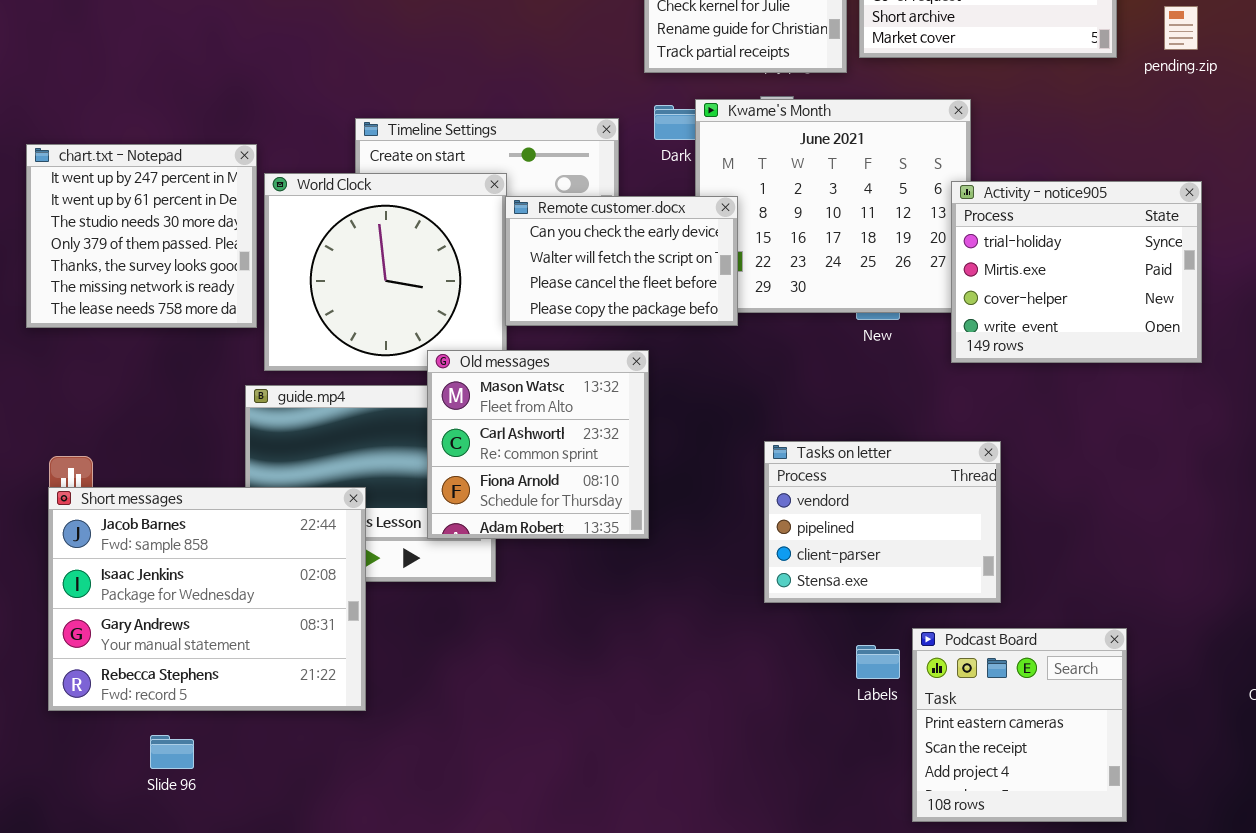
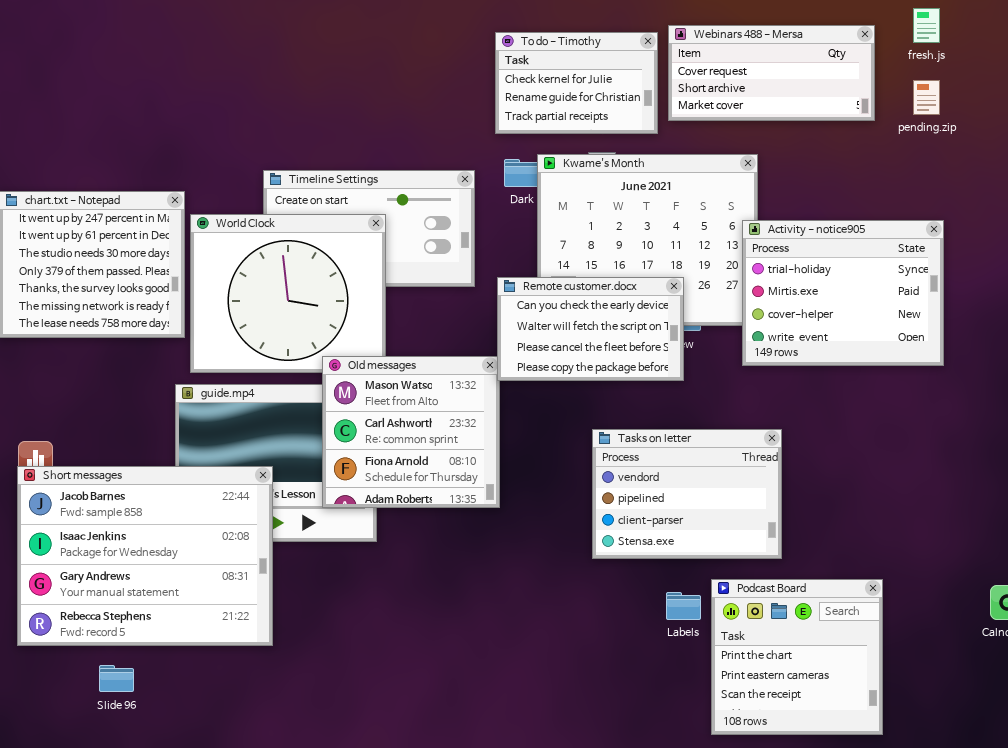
Remote customer.docx: [505,196,738,326] -> [497,277,684,381], moved
Podcast Board: [912,628,1127,822] -> [711,579,883,735], scrolled up 1 row

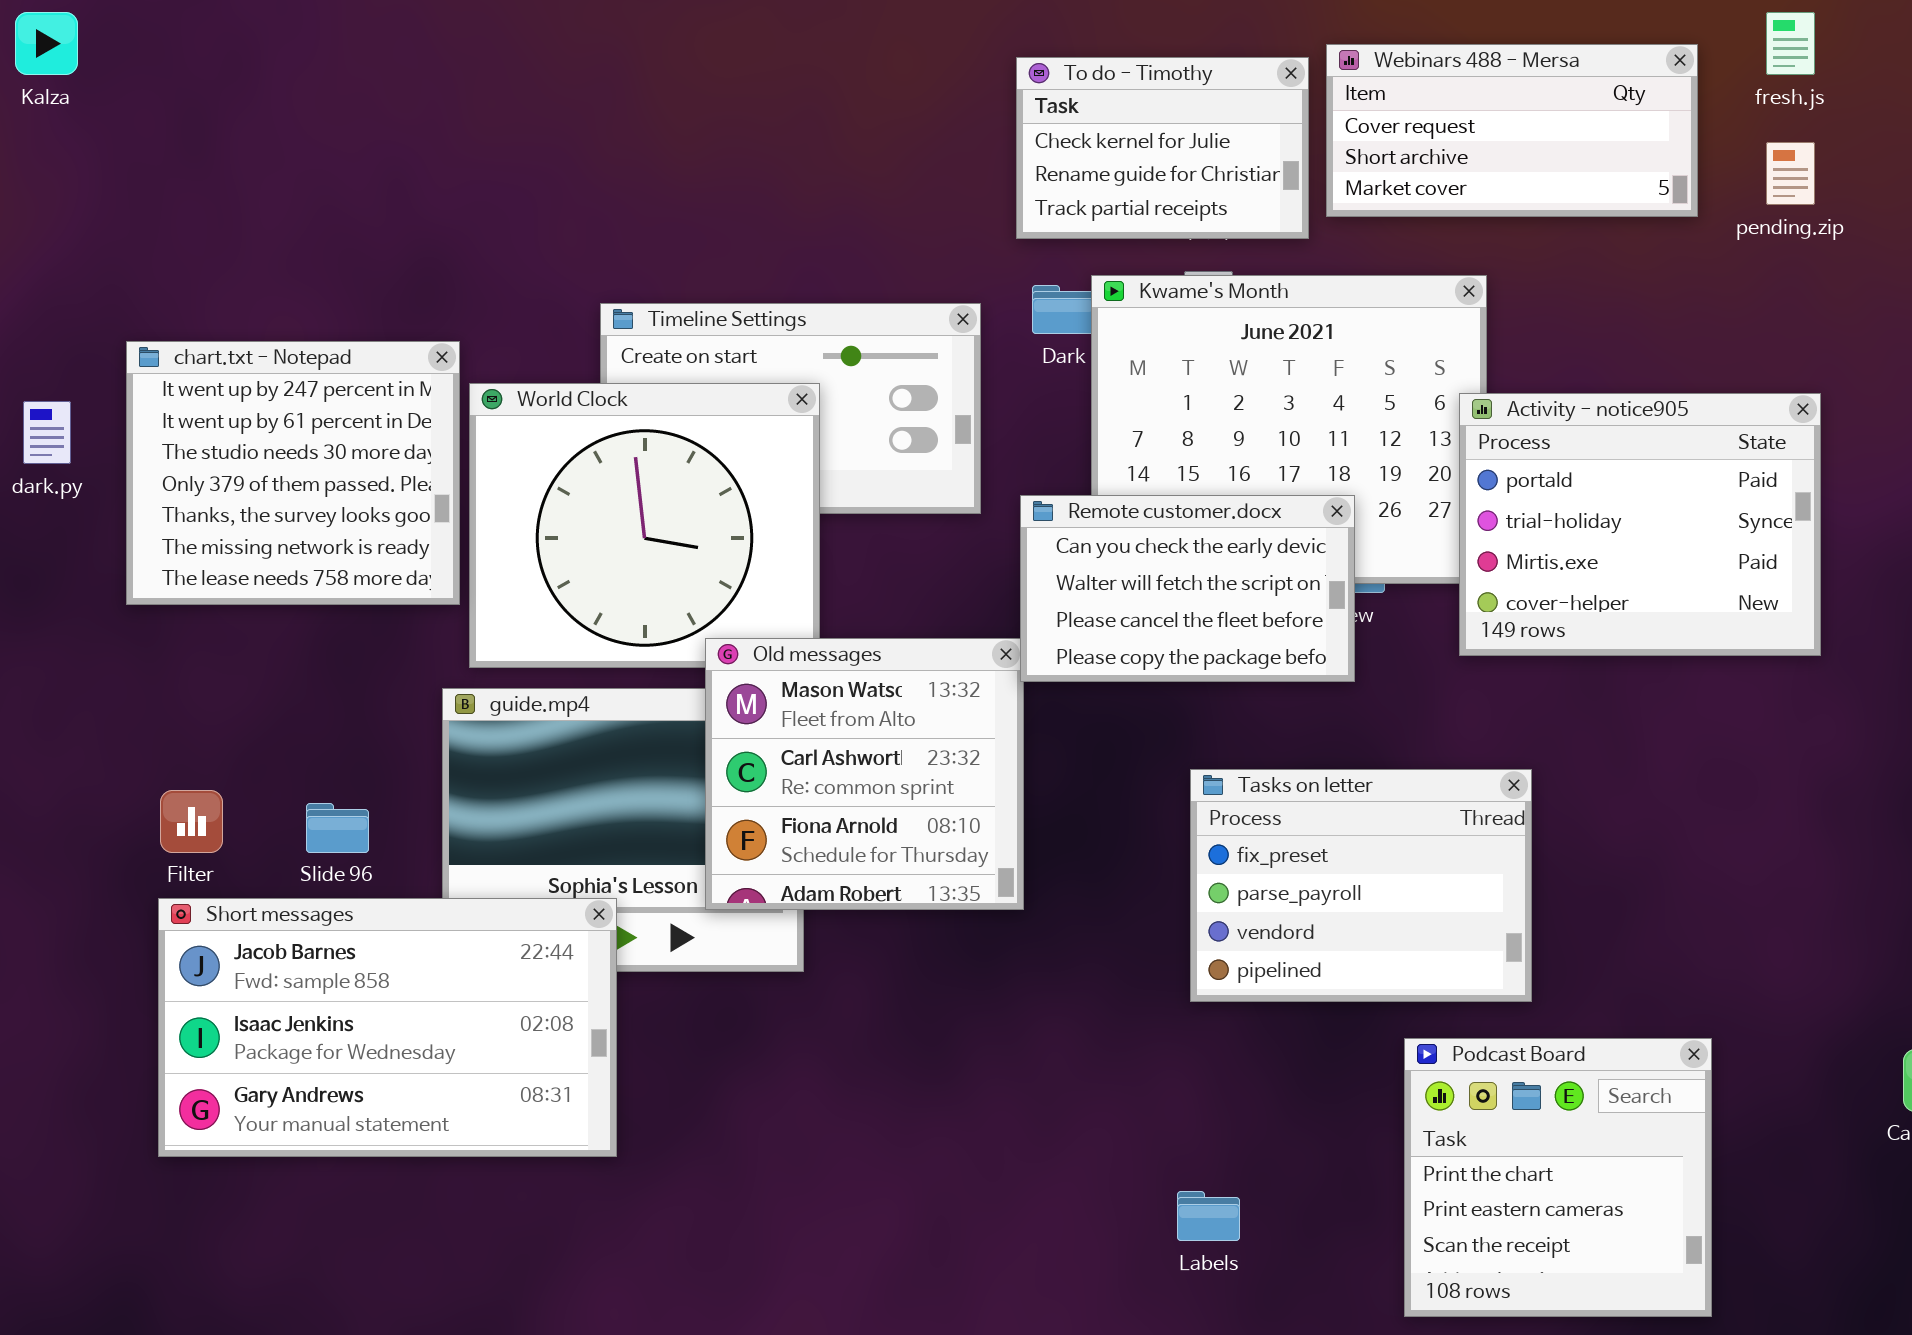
Activity - notice905: [742,220,944,366] -> [1459,393,1821,656], scrolled up 1 row
Tasks on letter: [592,429,782,559] -> [1190,769,1532,1002], scrolled up 2 rows
Short messages: [17,466,273,646] -> [158,898,617,1157], resized
Labels: [666,592,701,620] -> [1177,1191,1240,1241], moved
Slide 96: [99,665,134,692] -> [306,803,369,853], moved

